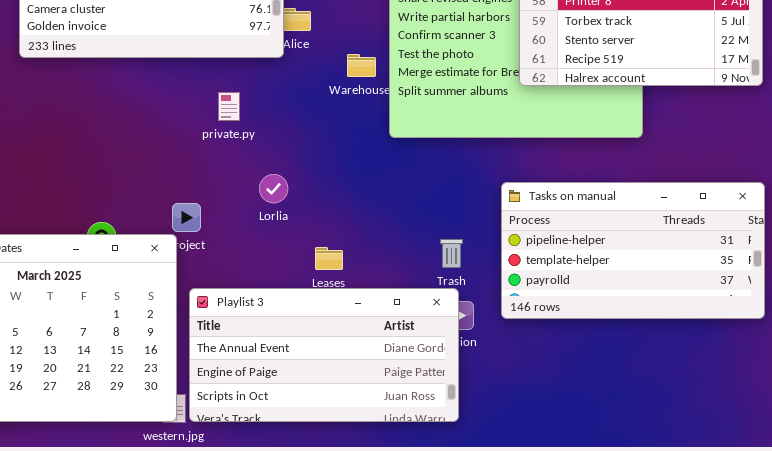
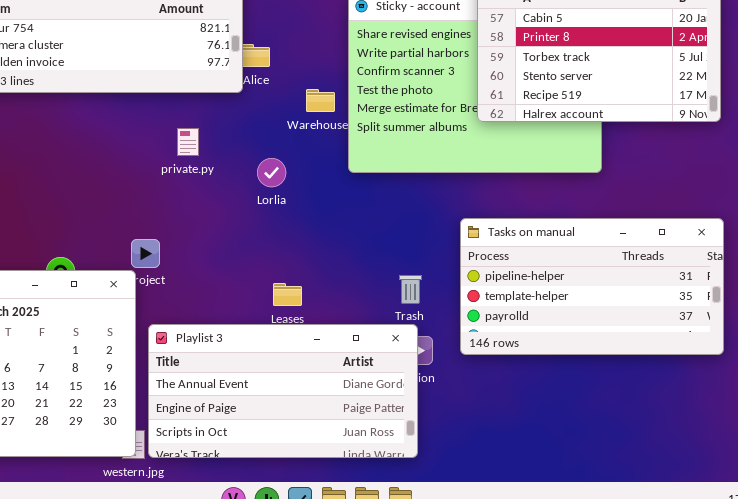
Lorlia: [259,174,288,203] -> [257,158,286,187], moved

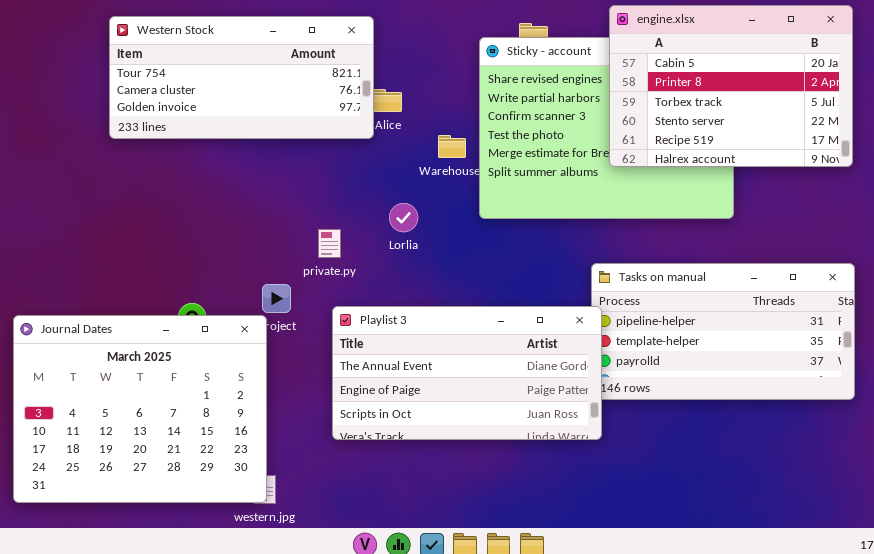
private.py: [177,128,199,156] -> [318,229,341,258], moved
Playlist 3: [148,324,418,458] -> [332,306,602,440], moved

